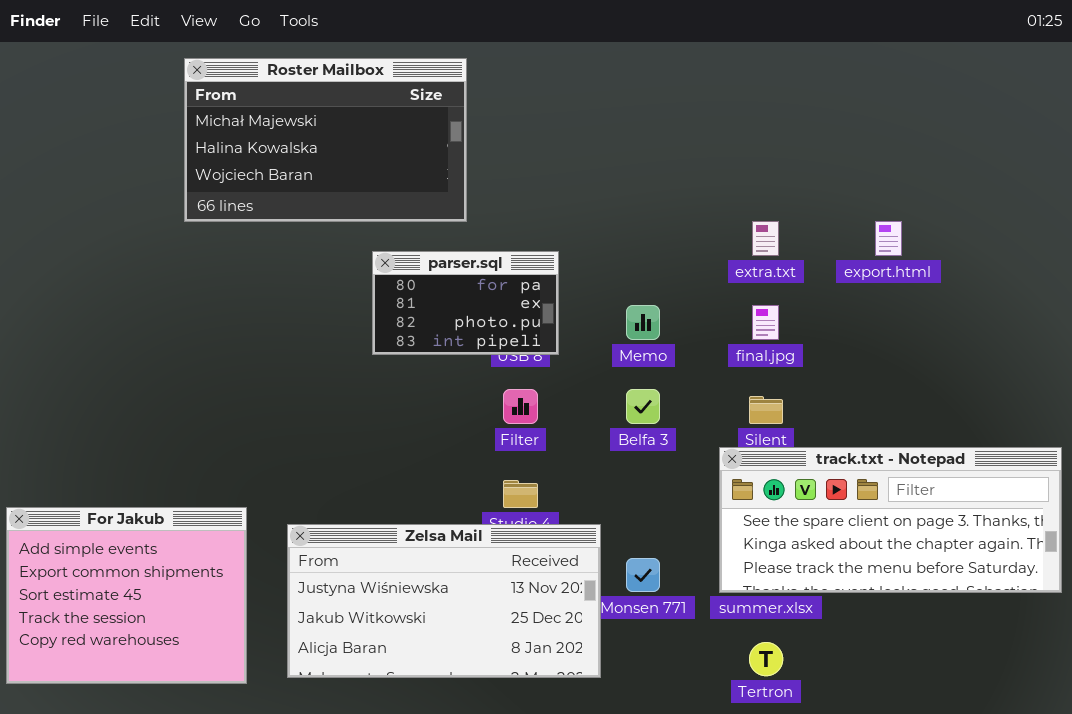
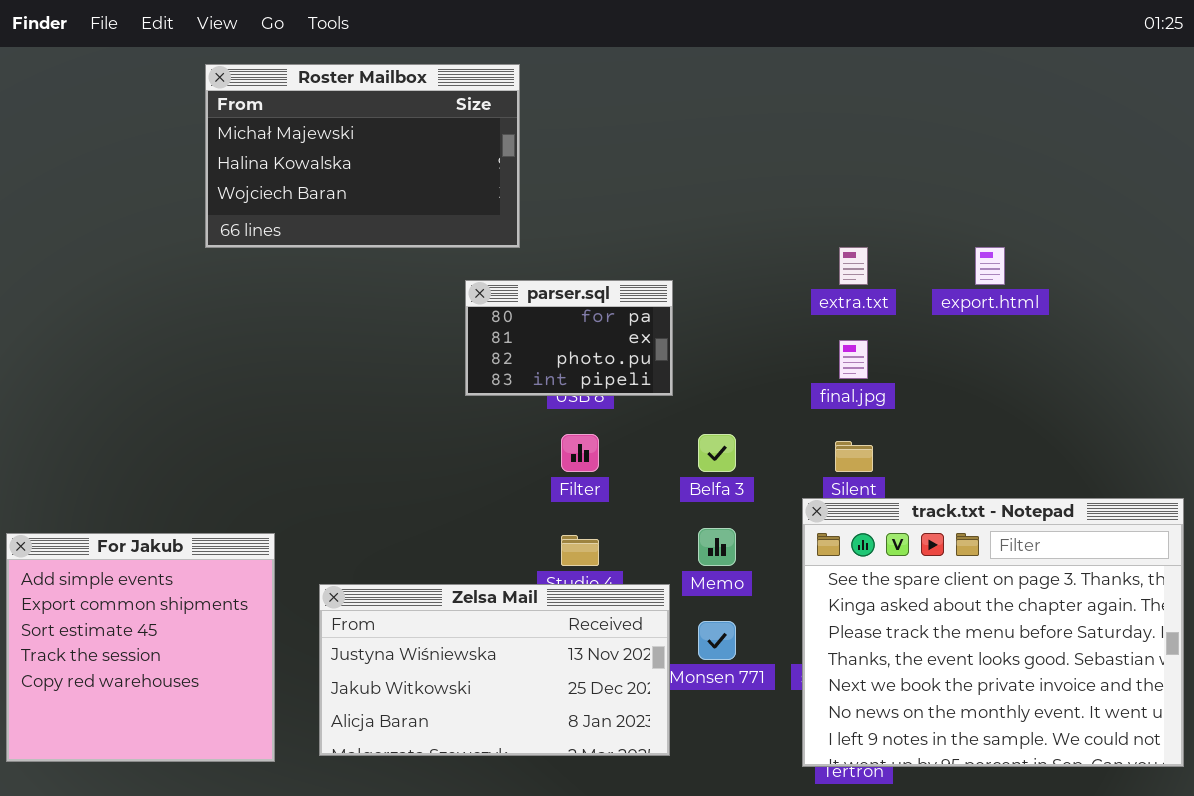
parser.sql: [372,251,559,355] -> [465,280,673,396], moved
Memo: [626,305,660,340] -> [698,528,736,566], moved
track.txt - Notepad: [719,447,1062,593] -> [802,498,1184,767], resized
For Jakub: [6,507,247,684] -> [6,533,275,762], resized

